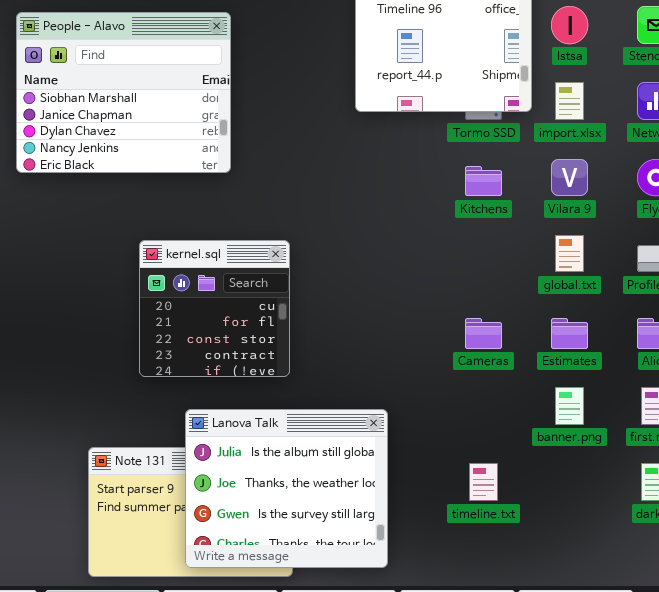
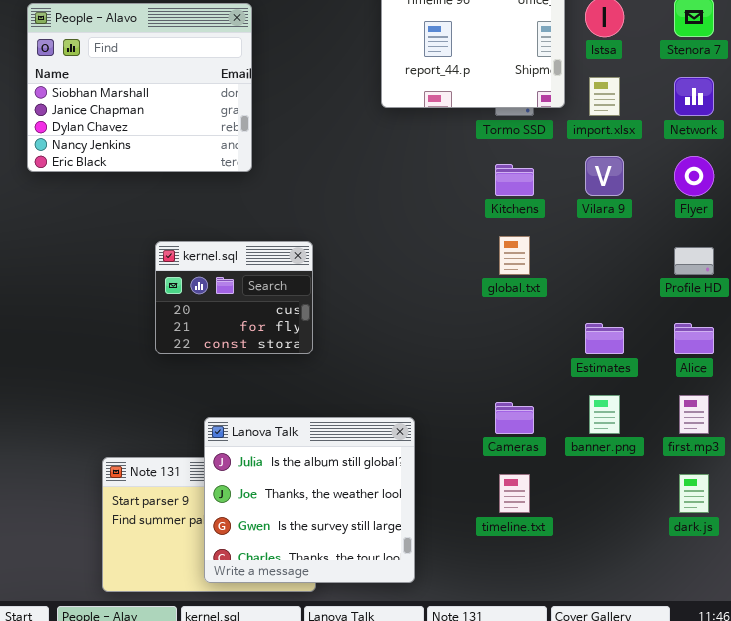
global.txt: [555,235,584,272] -> [499,236,530,275], moved
kernel.sql: [139,240,290,377] -> [155,241,313,354], resized
Cameras: [465,318,502,349] -> [495,402,534,434], moved

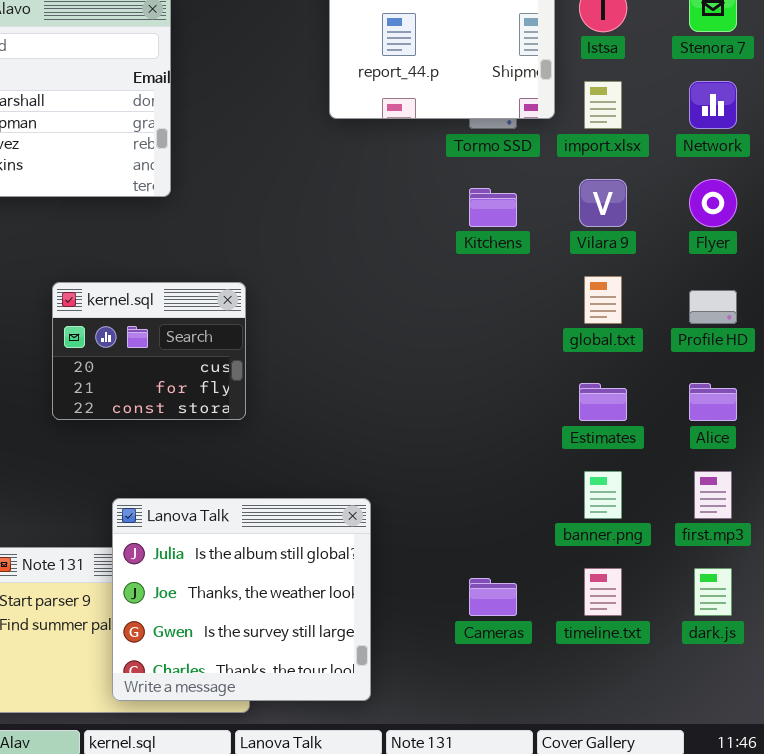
global.txt: [499,236,530,275] -> [584,276,622,324], moved
Cameras: [495,402,534,434] -> [469,578,517,616], moved
timeline.txt: [499,474,530,513] -> [584,568,622,616], moved

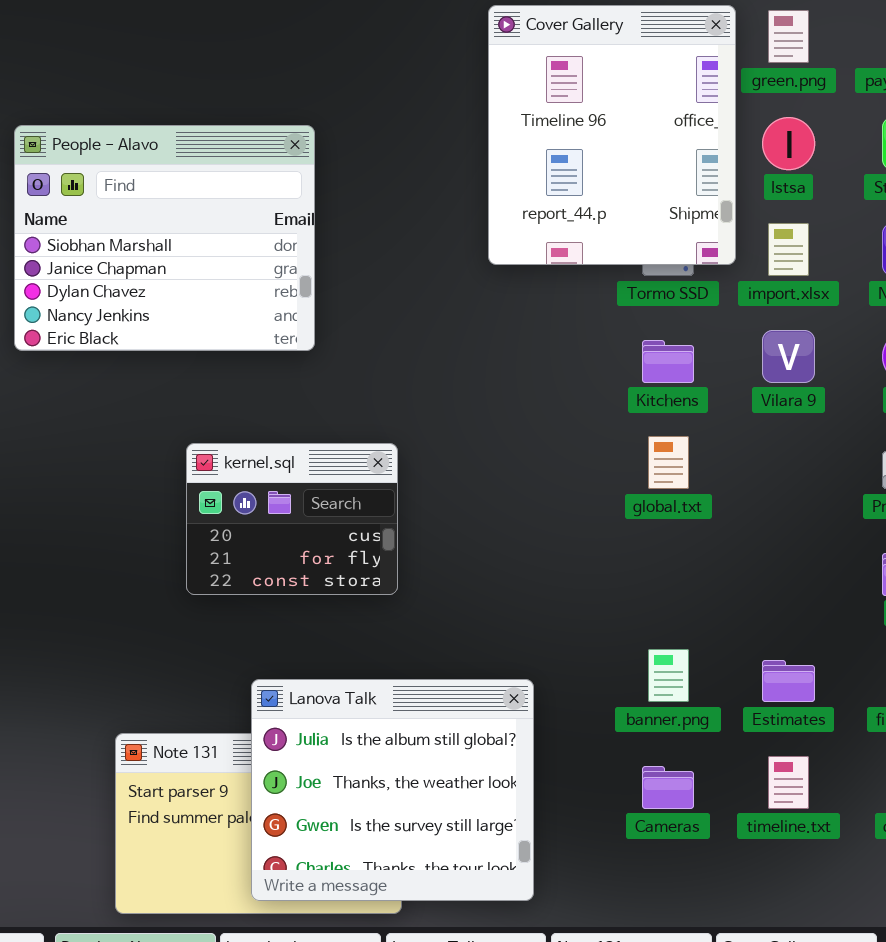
global.txt: [584,276,622,324] -> [648,436,689,489], moved
Estimates: [579,383,627,421] -> [762,660,815,702], moved
banner.png: [584,471,622,519] -> [648,649,689,702], moved

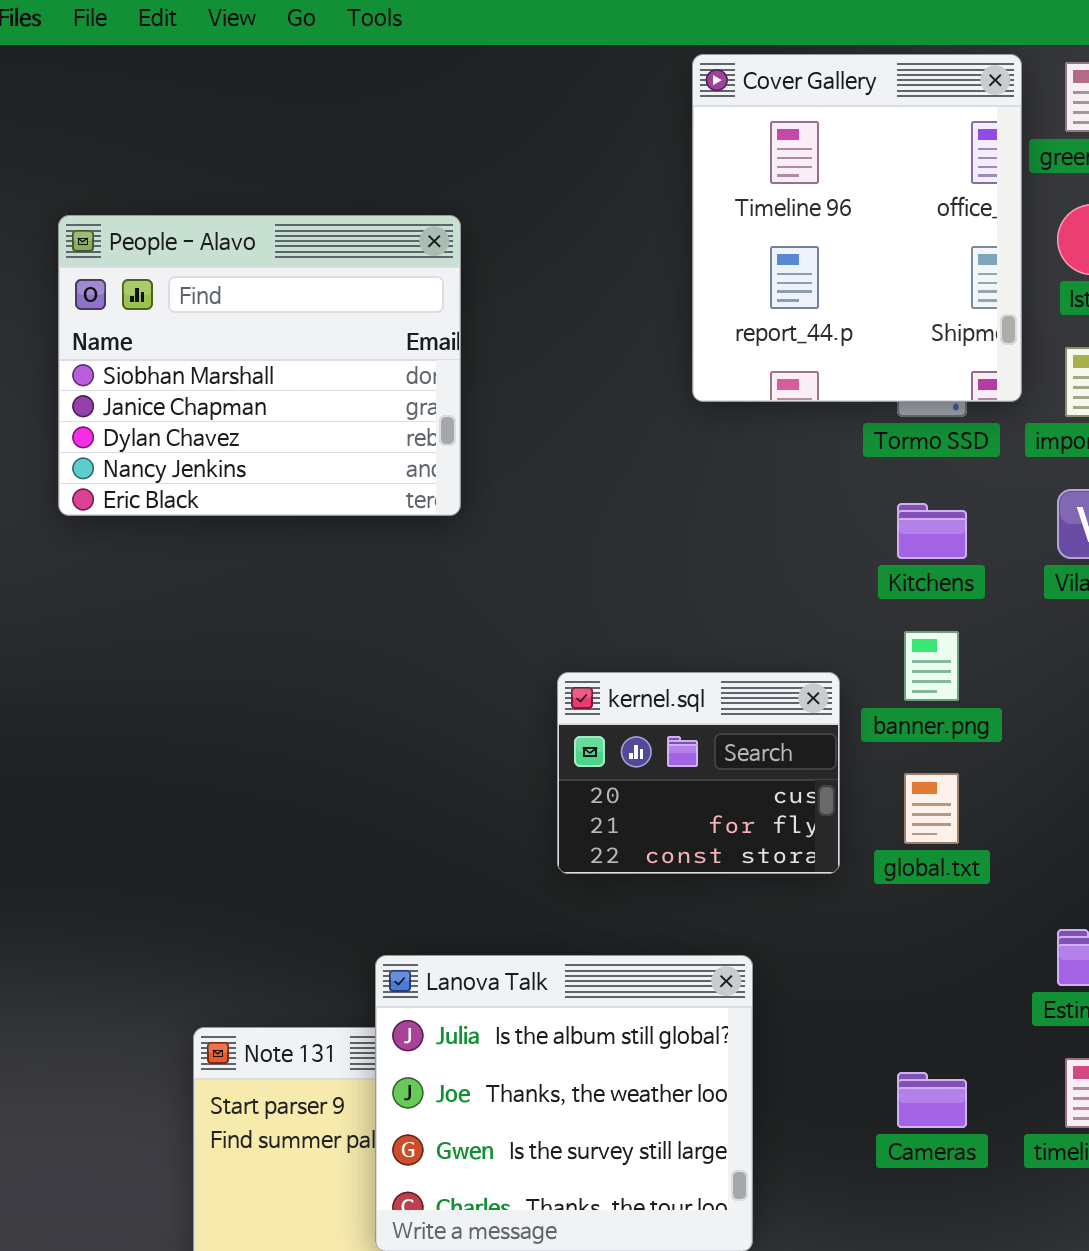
global.txt: [648,436,689,489] -> [904,773,959,844], moved
kernel.sql: [186,443,398,595] -> [557,672,840,874], moved
banner.png: [648,649,689,702] -> [904,631,959,701], moved

